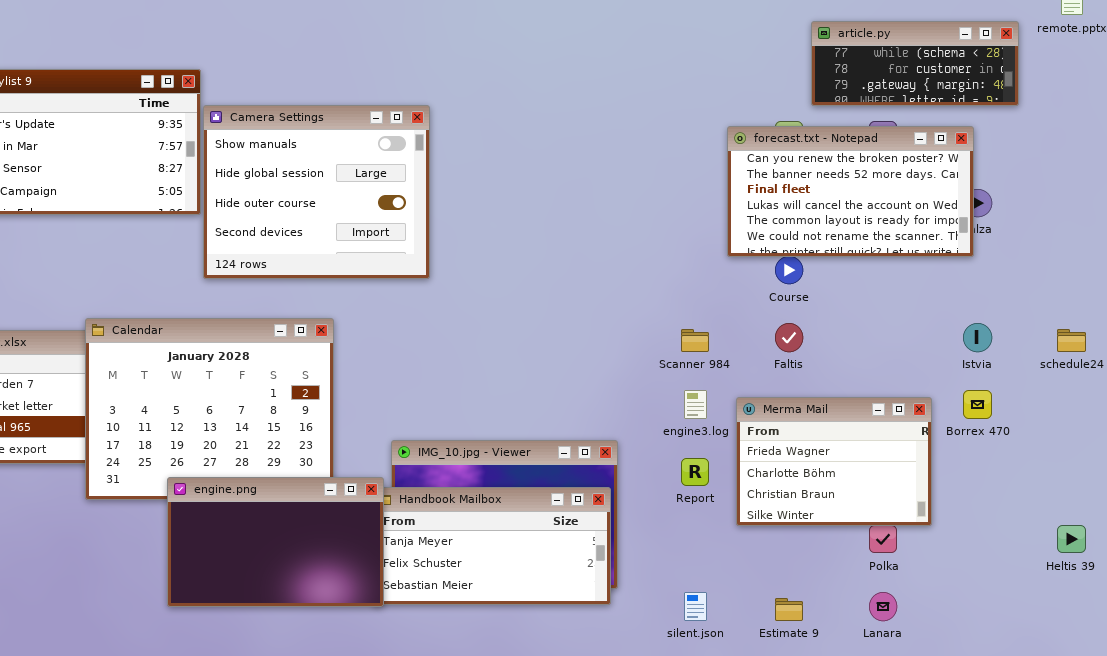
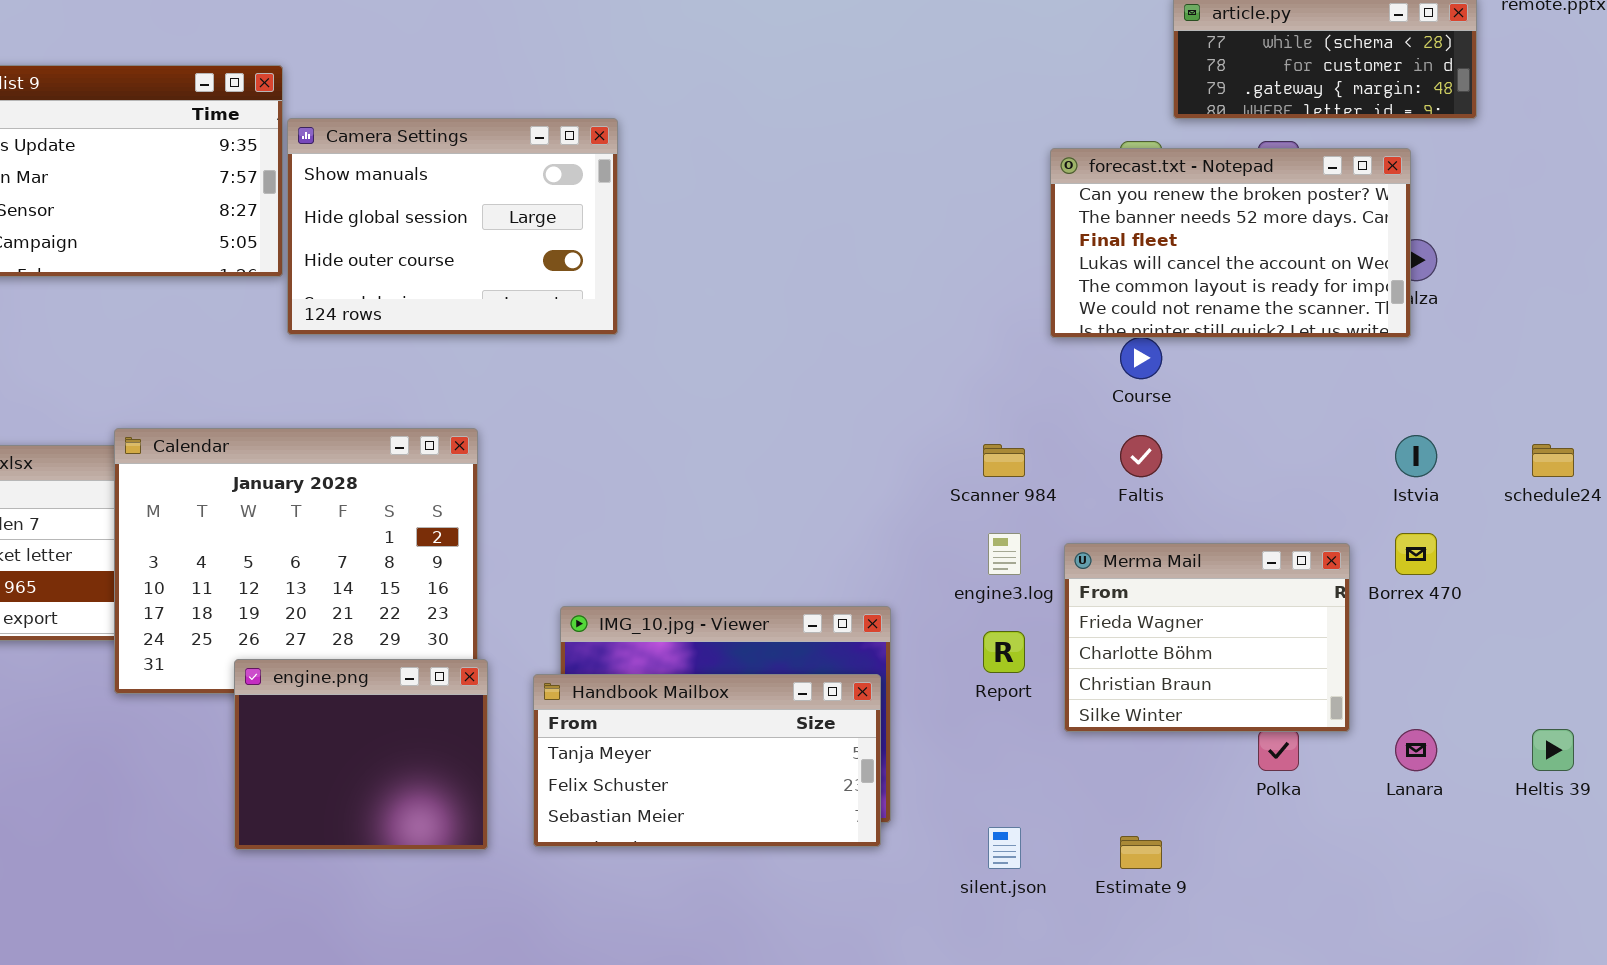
Camera Settings: [203,105,430,279] -> [287,118,618,335], resized
engine.png: [167,477,384,607] -> [234,659,488,850], resized
Lanara: [869,592,897,621] -> [1395,729,1437,771], moved

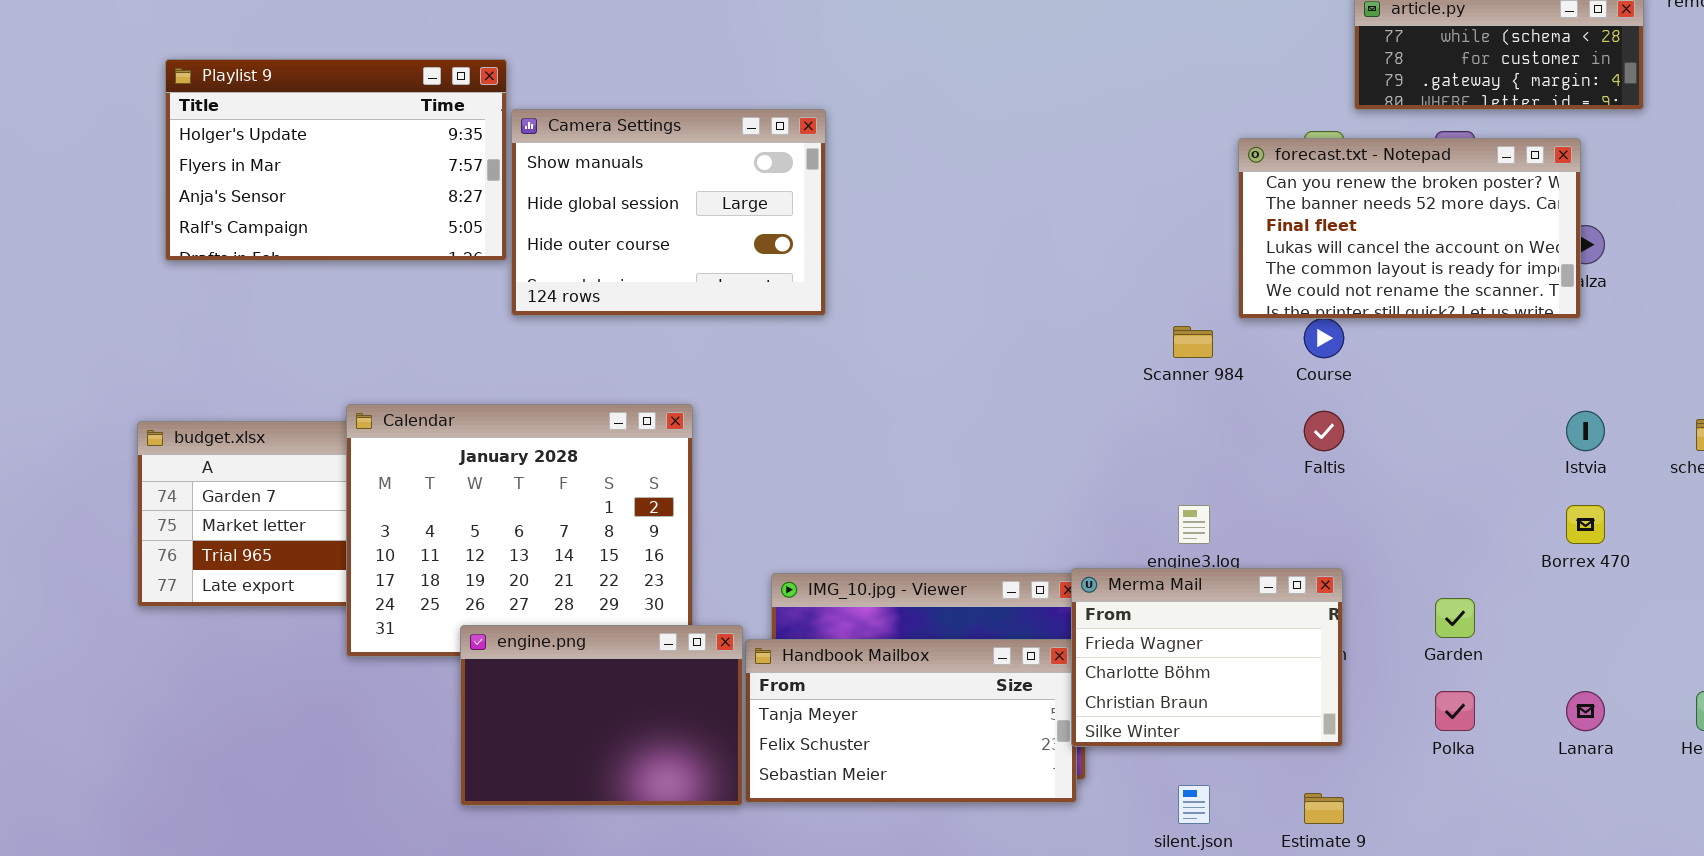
Scanner 984: [983,444,1025,477] -> [1173,326,1213,358], moved
Merma Mail: [1064,543,1350,732] -> [1071,568,1343,747], moved
engine.png: [234,659,488,850] -> [460,625,743,806], resized

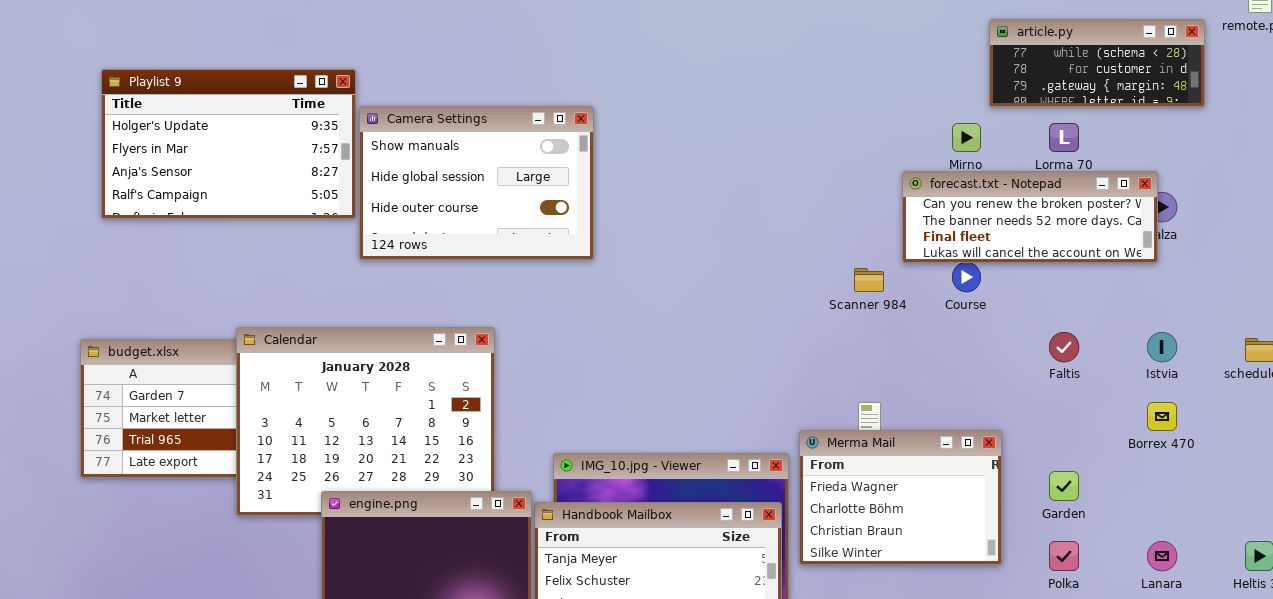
forecast.txt - Notepad: [1238,138,1581,319] -> [902,171,1158,263], resized
Faltis: [1304,411,1344,451] -> [1049,332,1079,362], moved
Merma Mail: [1071,568,1343,747] -> [799,430,1002,565], moved

